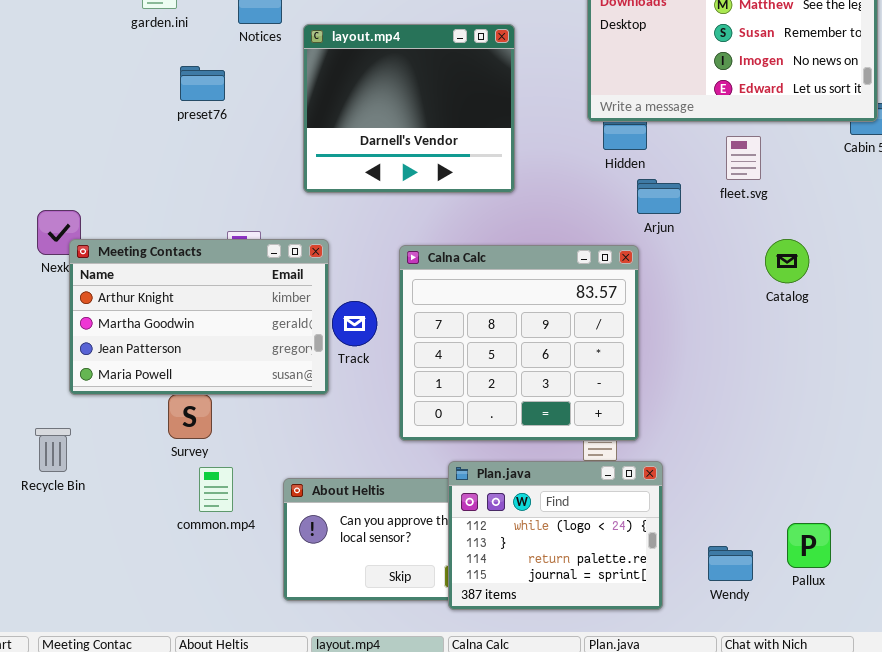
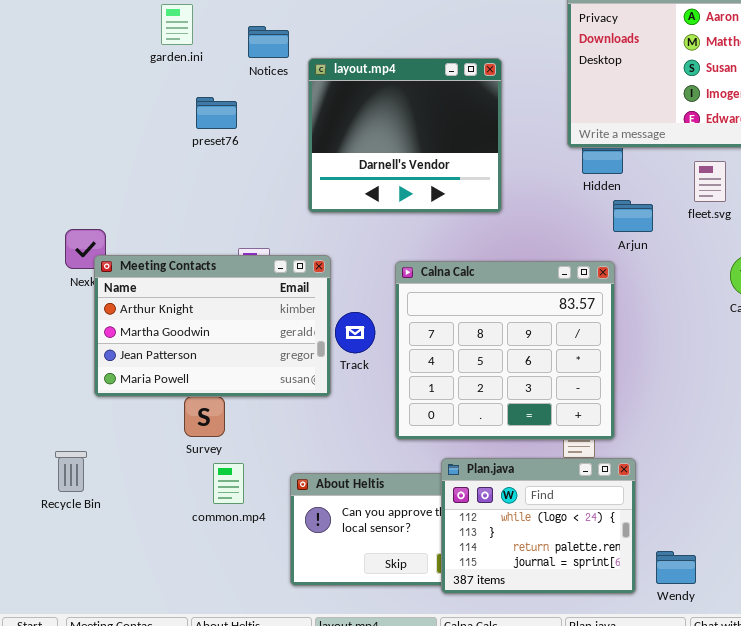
Recycle Bin: [35,428,71,472] -> [55,451,87,492], moved
Wendy: [708,546,753,581] -> [656,551,696,584], moved

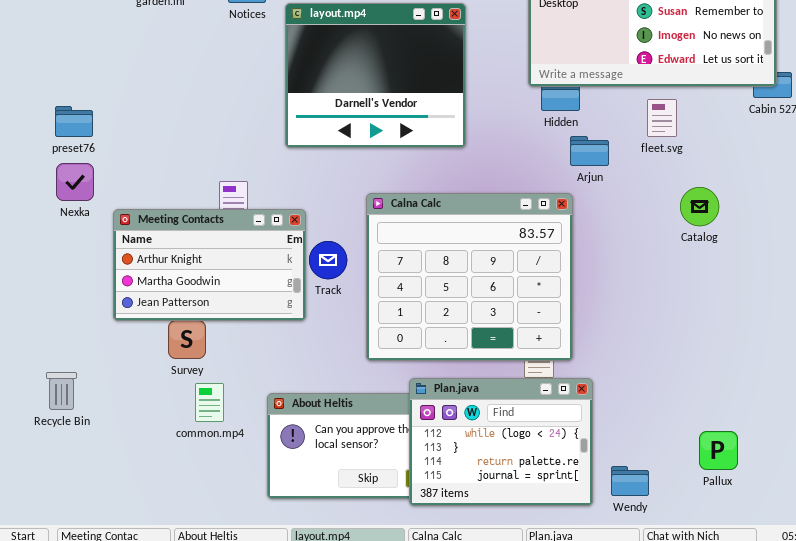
preset76: [196,97,237,129] -> [55,106,93,137], moved
Meeting Contacts: [94,255,331,397] -> [113,209,306,321], resized

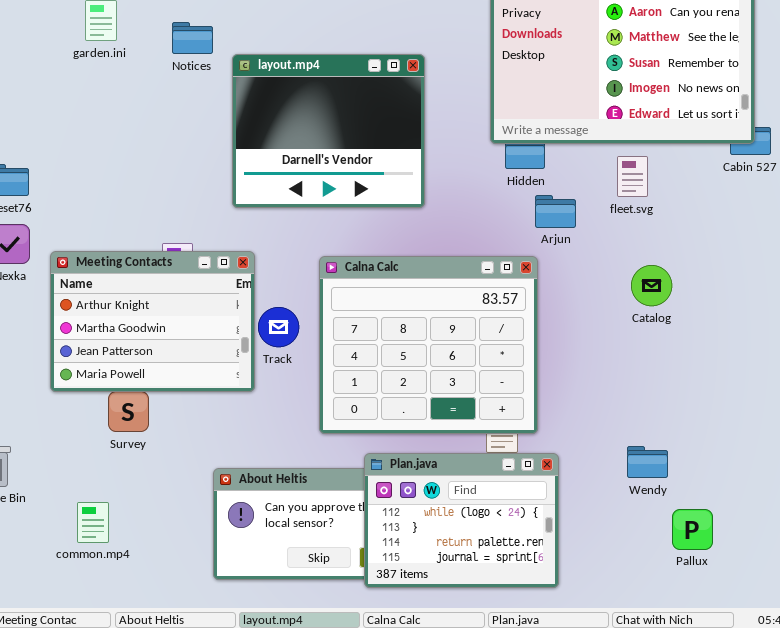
Catalog: [680,187,719,226] -> [631,265,672,306], moved
Meeting Contacts: [113,209,306,321] -> [50,251,255,392], resized
common.mp4: [195,383,224,422] -> [77,502,109,543], moved
Wendy: [611,466,649,496] -> [627,446,668,478], moved

